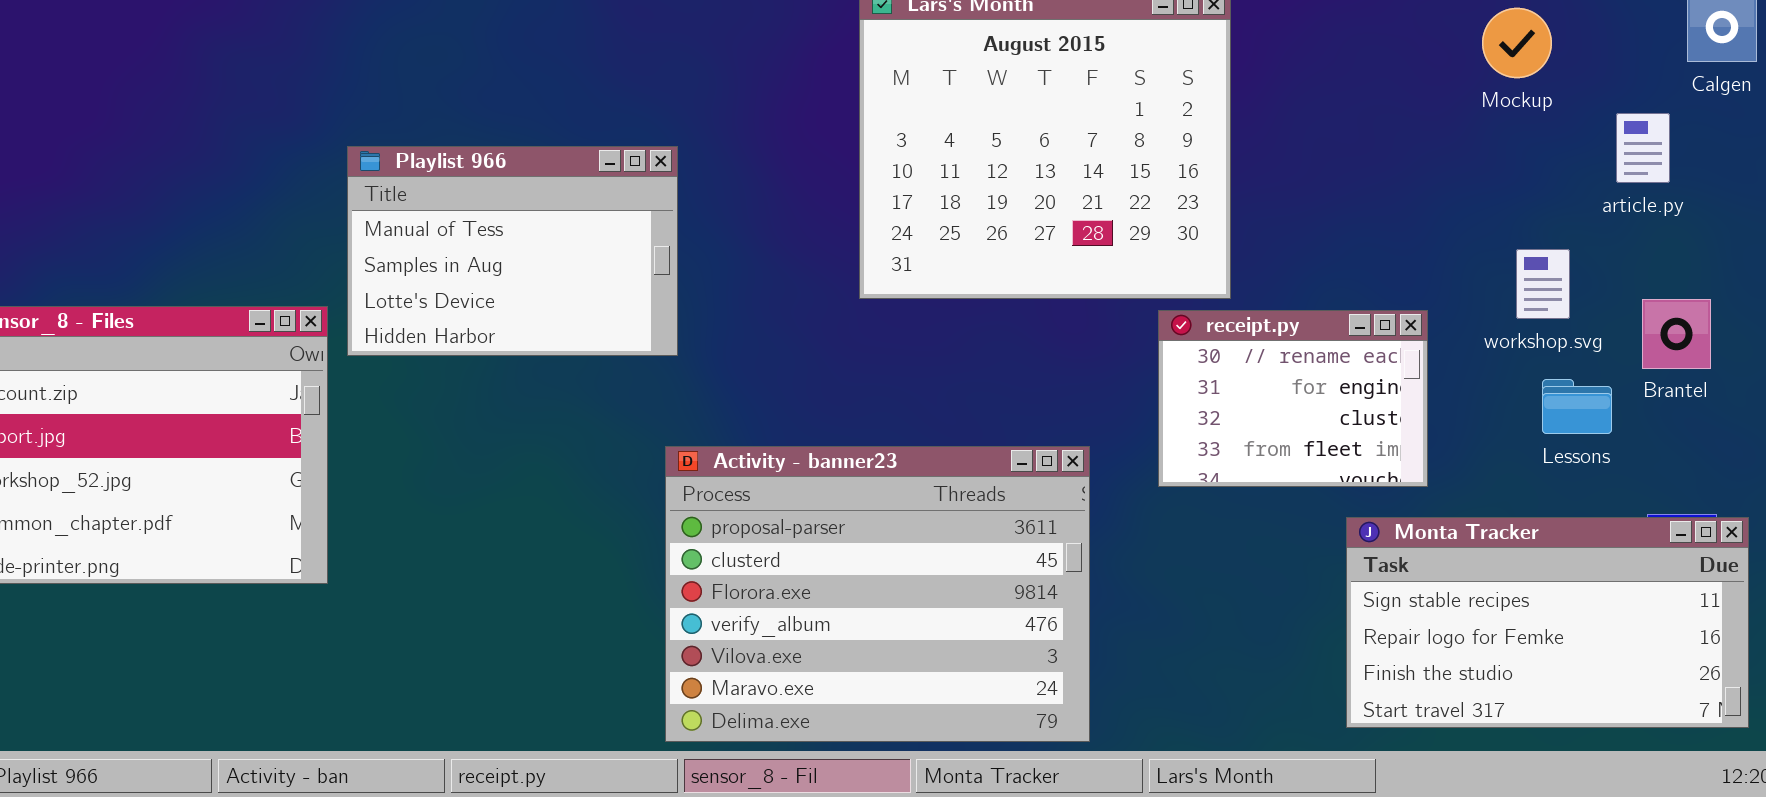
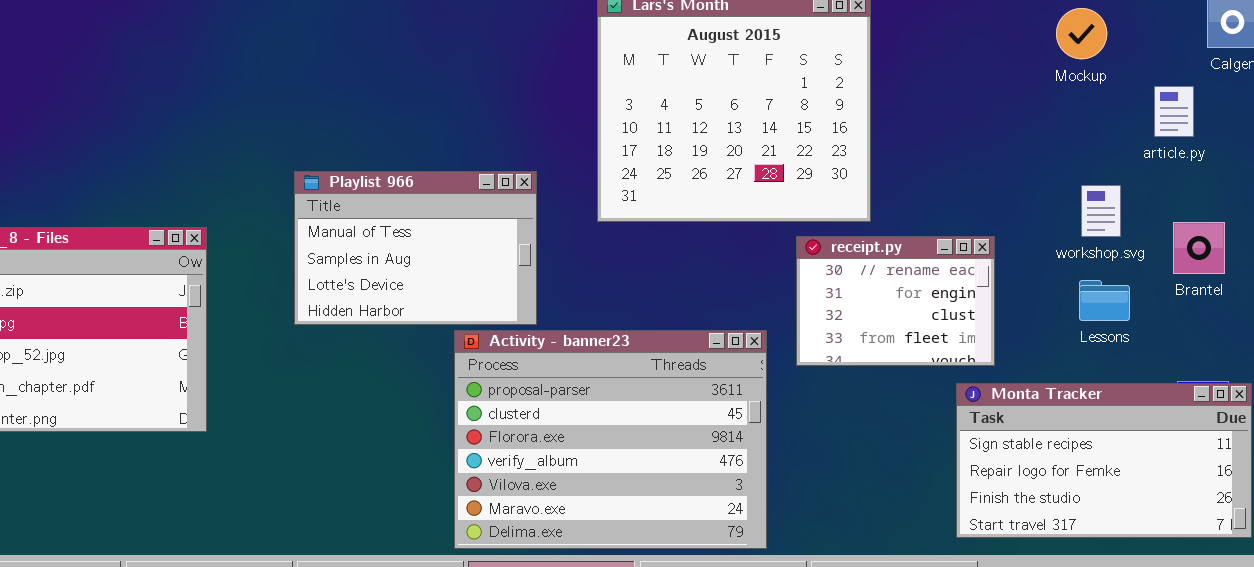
Playlist 966: [347,146,678,356] -> [294,171,537,325], moved
receipt.py: [1158,310,1428,487] -> [796,236,995,366], moved
Lessons: [1542,379,1612,434] -> [1079,280,1130,321], moved

